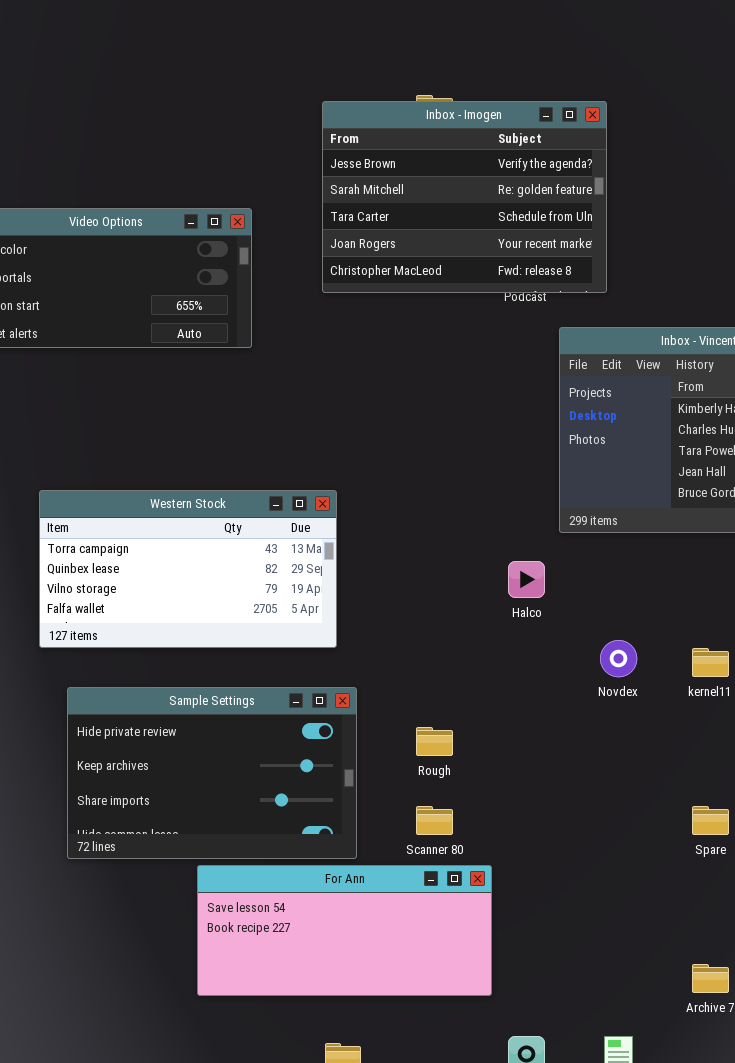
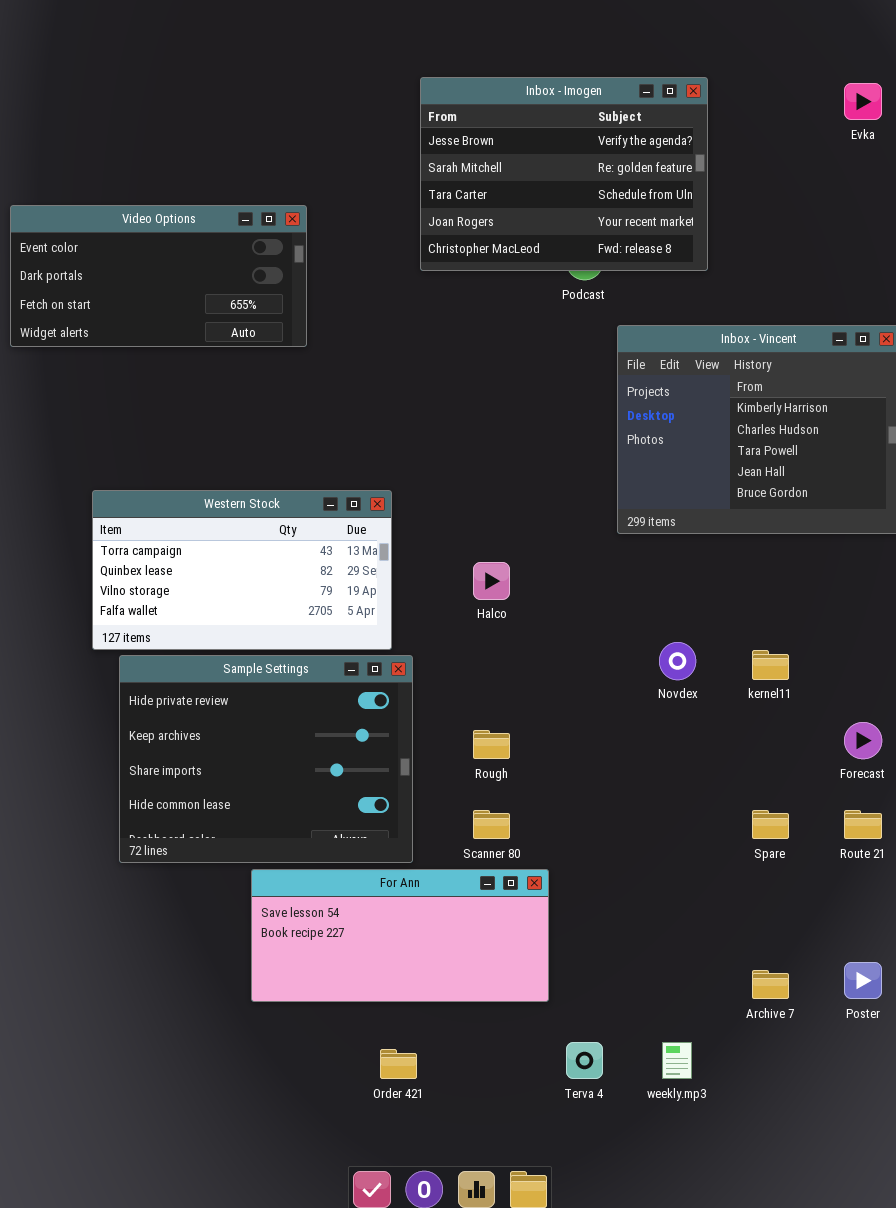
Inbox - Imogen: [322,101,607,293] -> [420,77,708,271], moved
Halco: [508,561,545,598] -> [473,562,510,600], moved
Sample Settings: [67,687,357,859] -> [119,655,413,863], resized

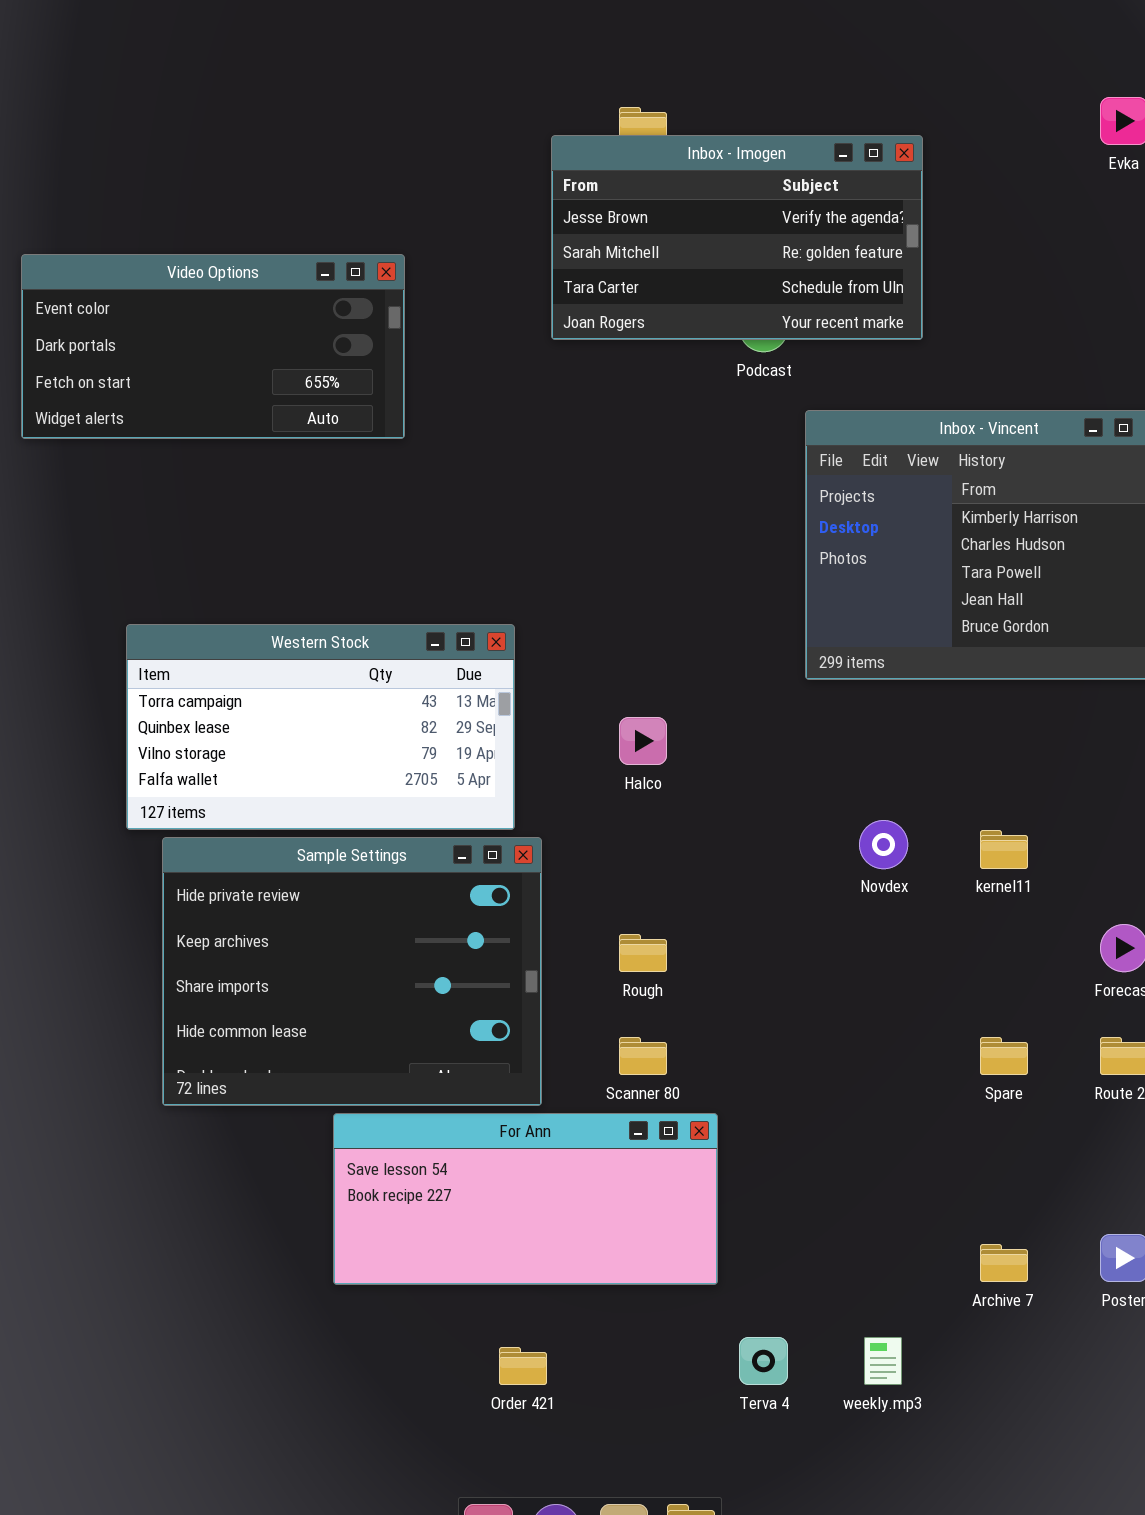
Inbox - Imogen: [420,77,708,271] -> [551,135,923,340], resized

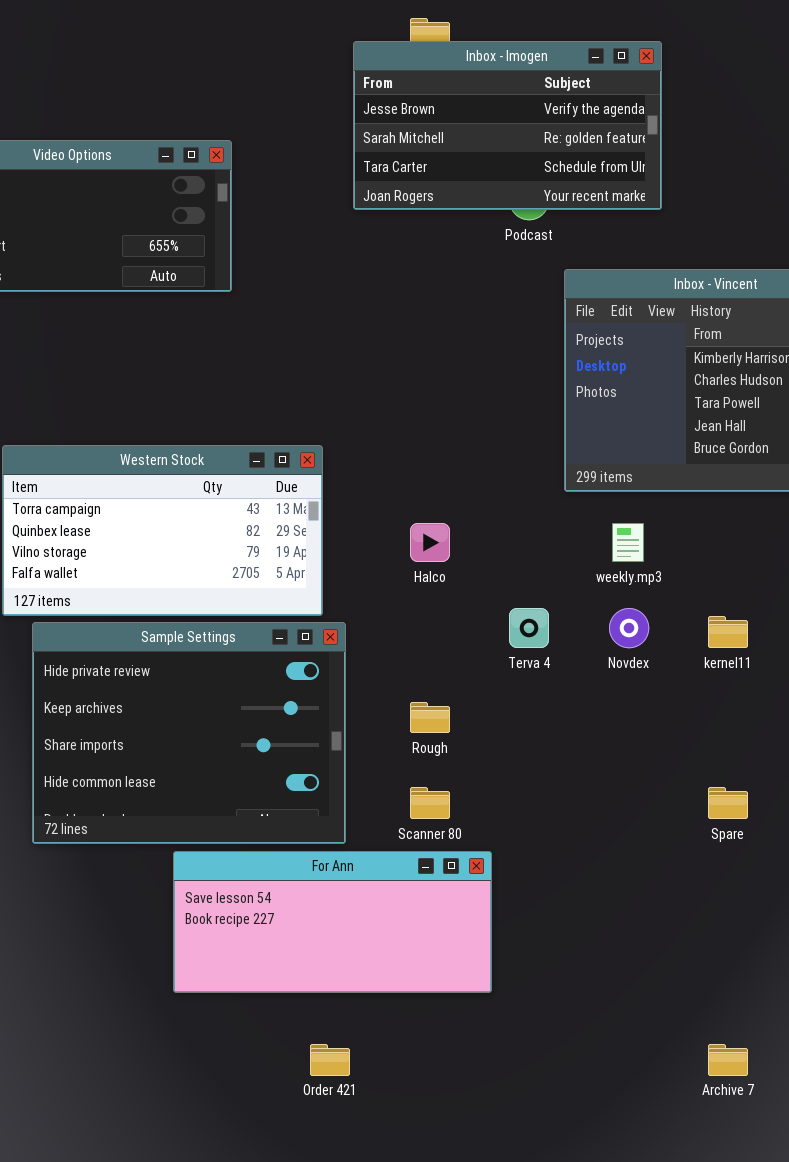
Archive 7: [980,1244,1028,1282] -> [708,1044,748,1076], moved
Terva 4: [739,1337,788,1385] -> [509,608,549,648], moved
weekly.mp3: [864,1337,902,1385] -> [612,523,644,562], moved

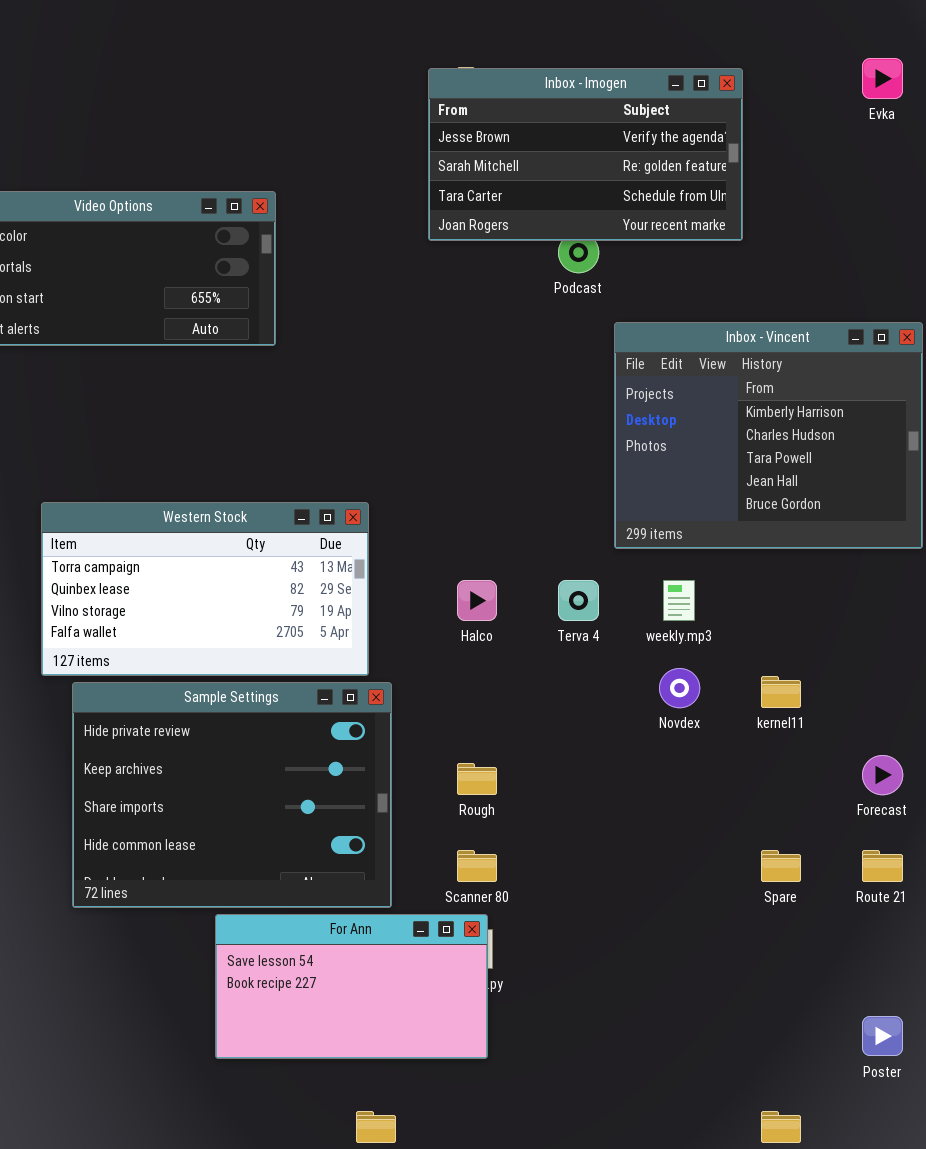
Inbox - Imogen: [353,41,662,210] -> [428,68,743,241], moved
Terva 4: [509,608,549,648] -> [558,580,599,621], moved
For Ann: [173,851,492,993] -> [215,914,488,1059], resized

